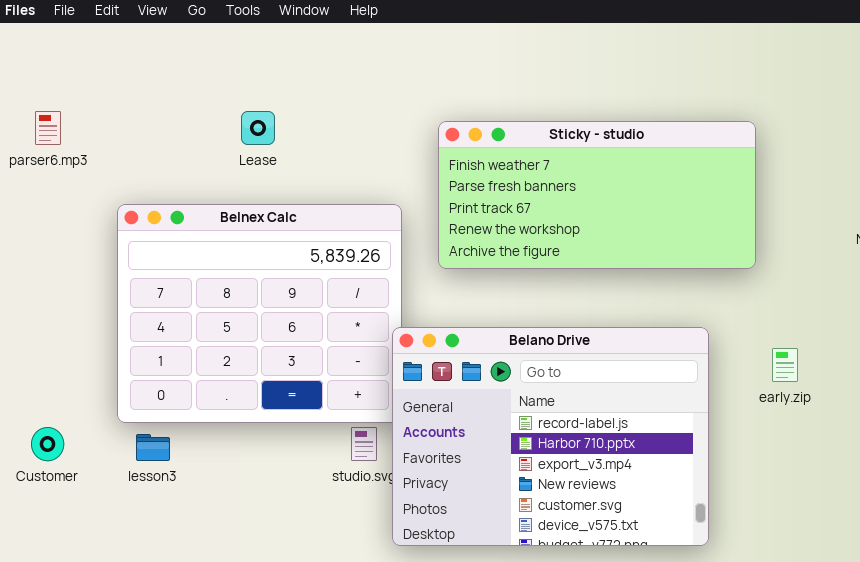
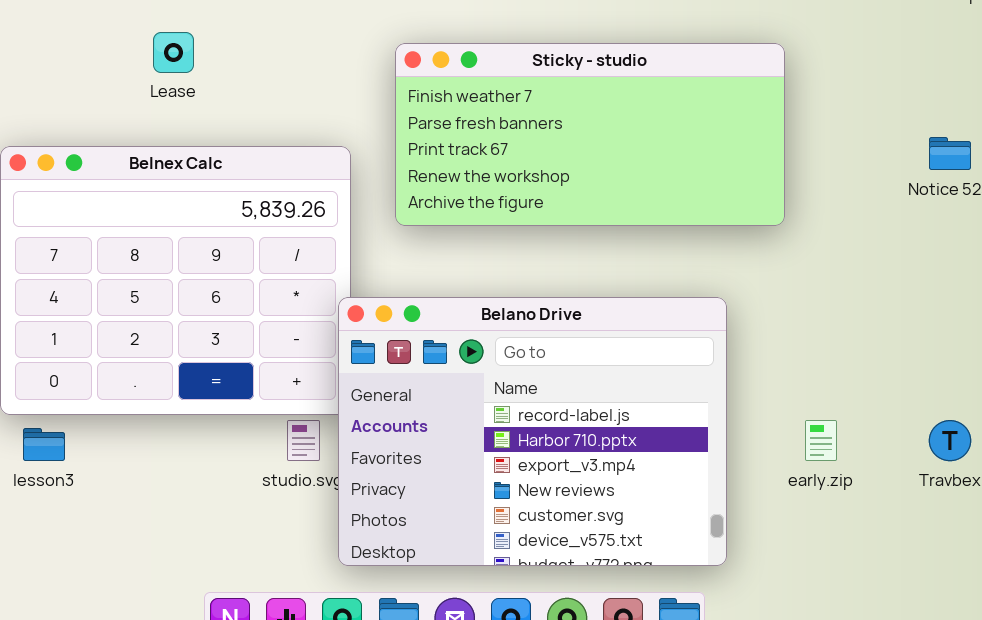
early.zip: [772,348,798,382] -> [805,420,837,461], moved

